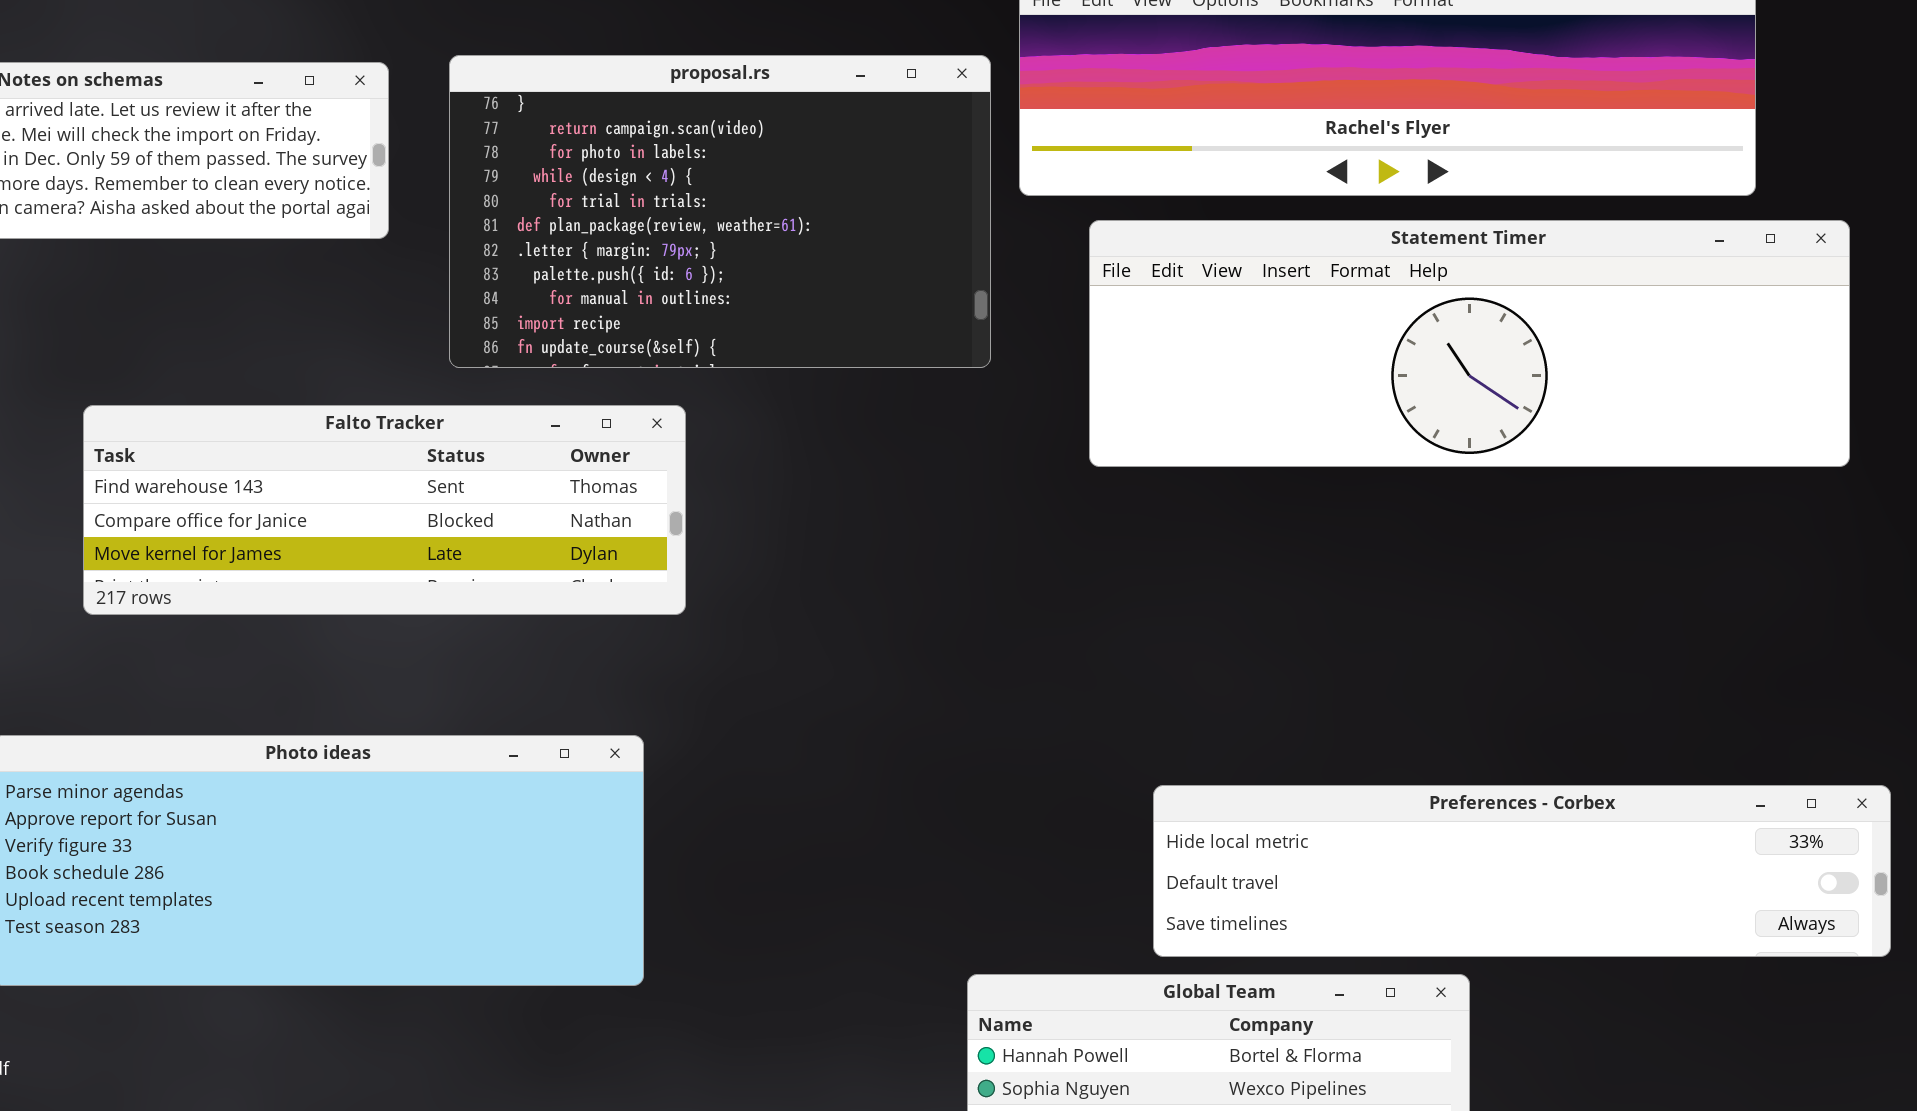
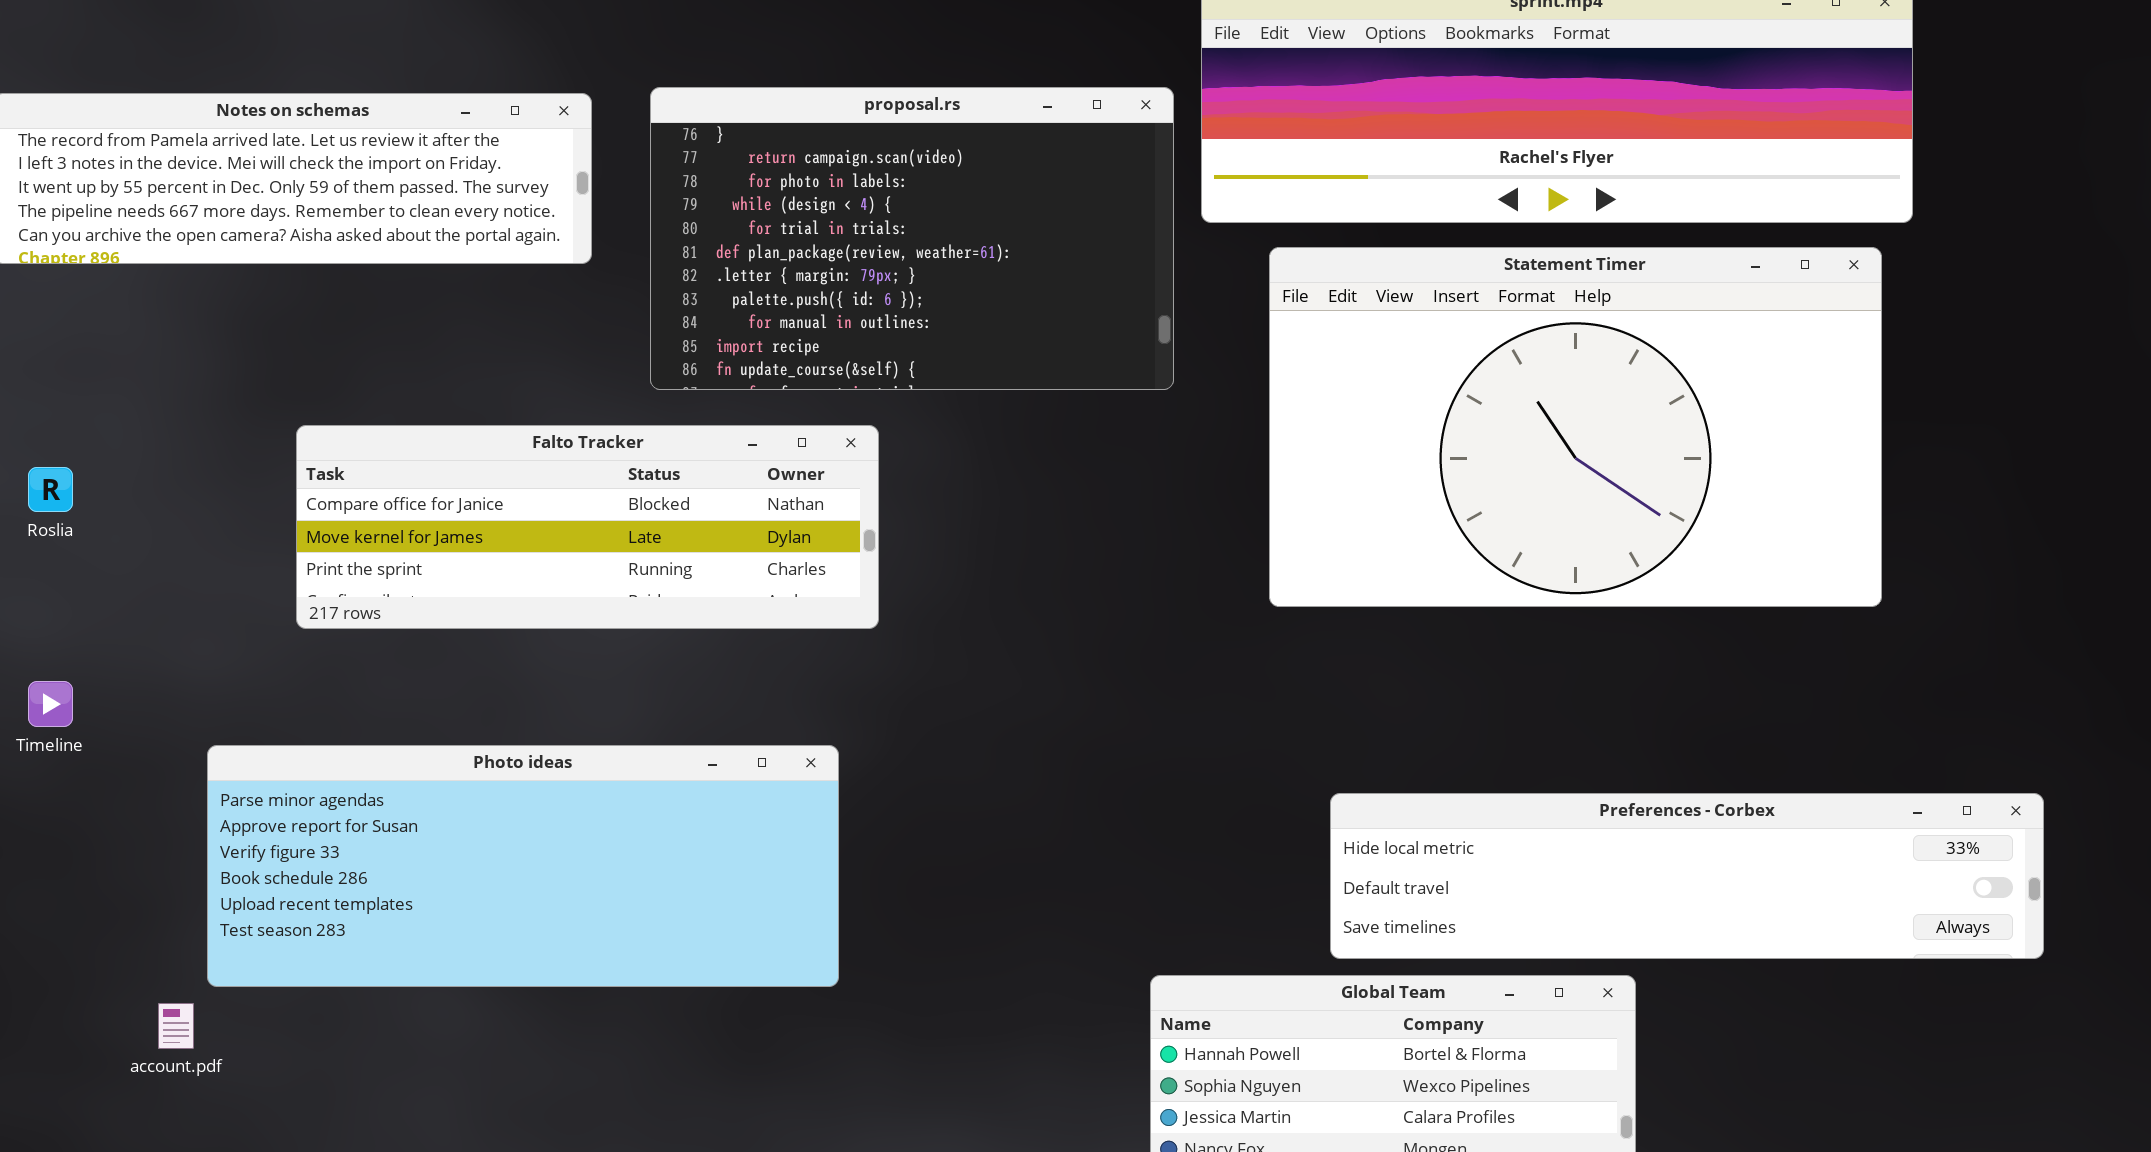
Statement Timer: [1089,220,1850,467] -> [1269,247,1882,607], resized
Falto Tracker: [83,405,686,615] -> [296,425,879,629], scrolled down 1 row

